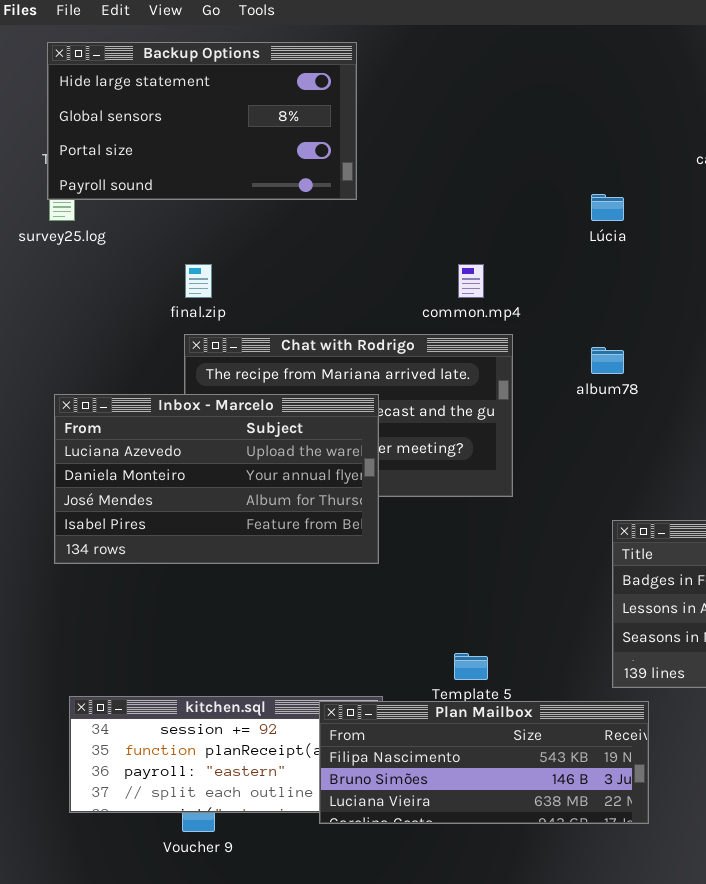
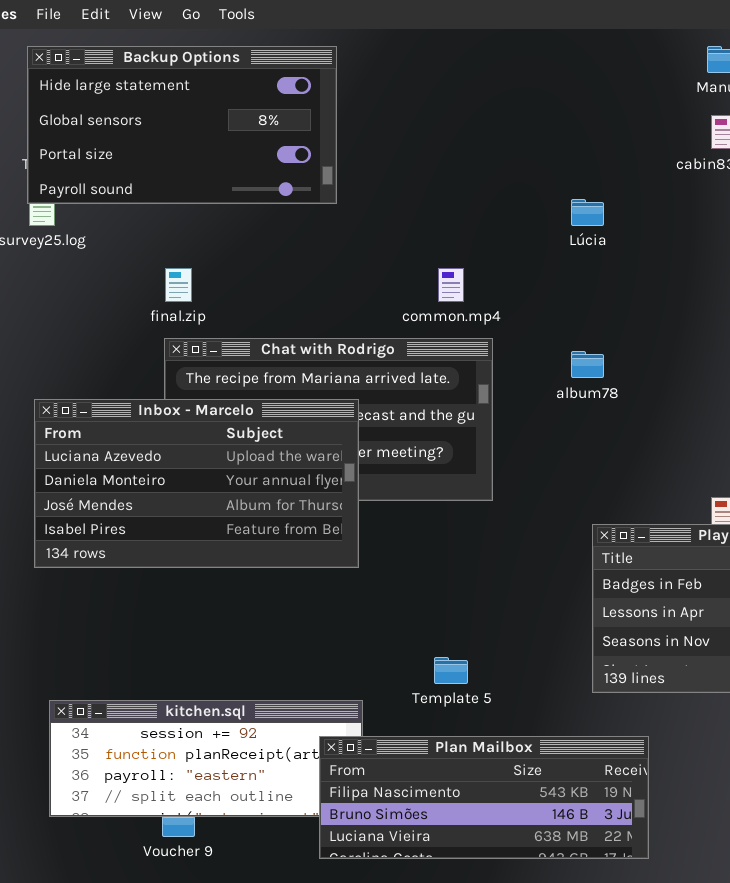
Plan Mailbox: [319,701,649,824] -> [319,736,649,859], moved

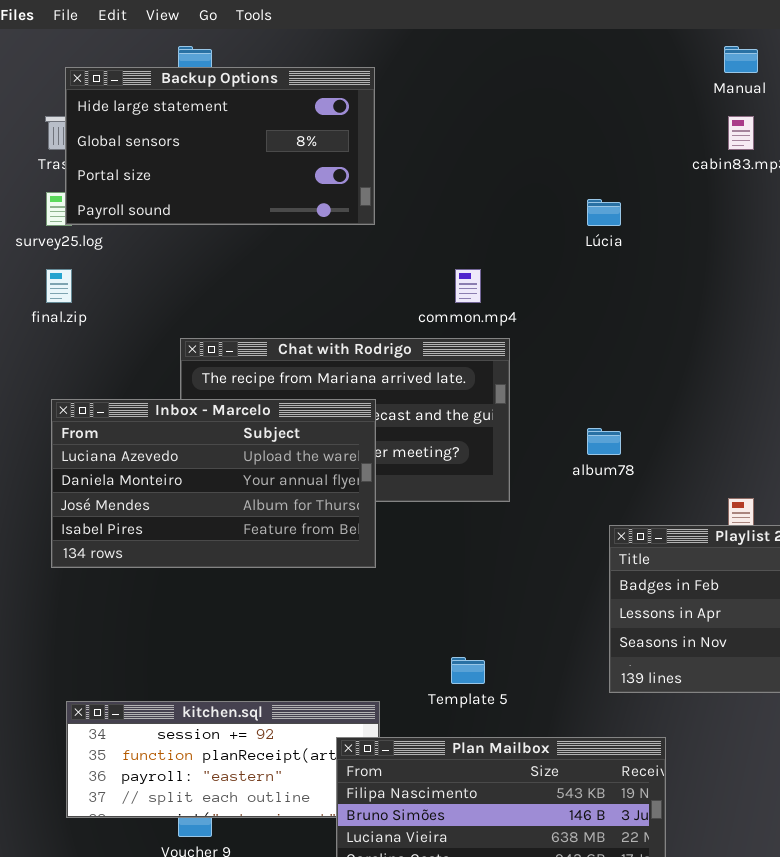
Backup Options: [27,46,337,204] -> [65,67,375,225], moved
final.zip: [165,268,192,302] -> [46,269,72,303], moved
album78: [571,351,604,378] -> [587,428,621,455], moved

